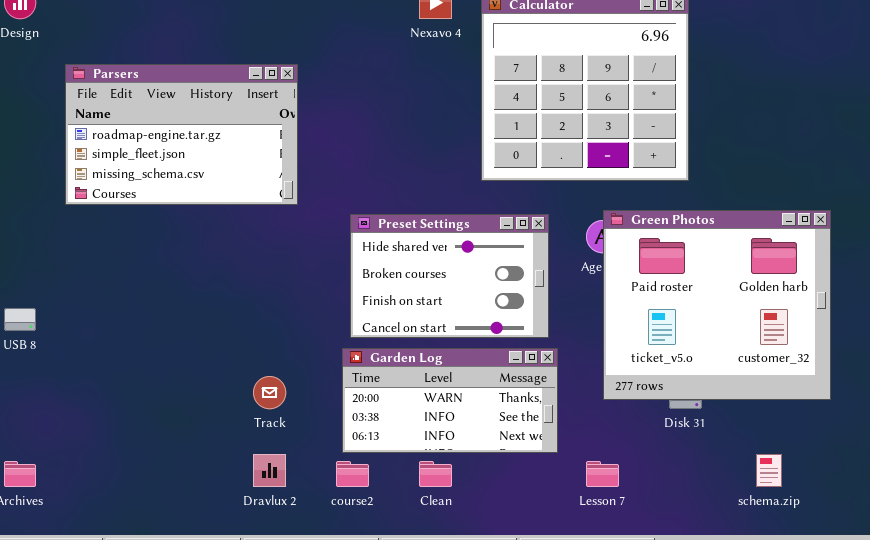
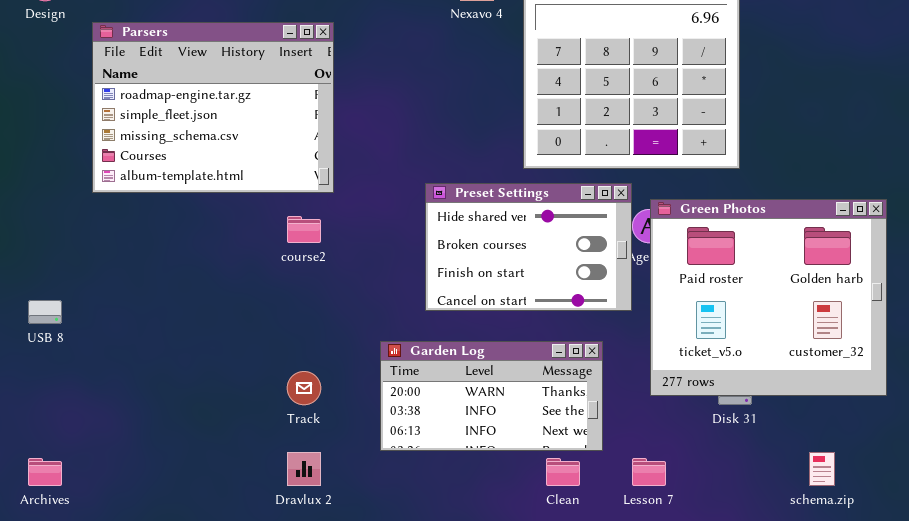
Parsers: [65,64,298,205] -> [92,22,334,193], resized
Preset Settings: [350,214,549,338] -> [425,183,632,311], moved
course2: [336,461,369,487] -> [287,216,321,243], moved
Clean: [419,461,452,487] -> [546,458,580,486], moved

